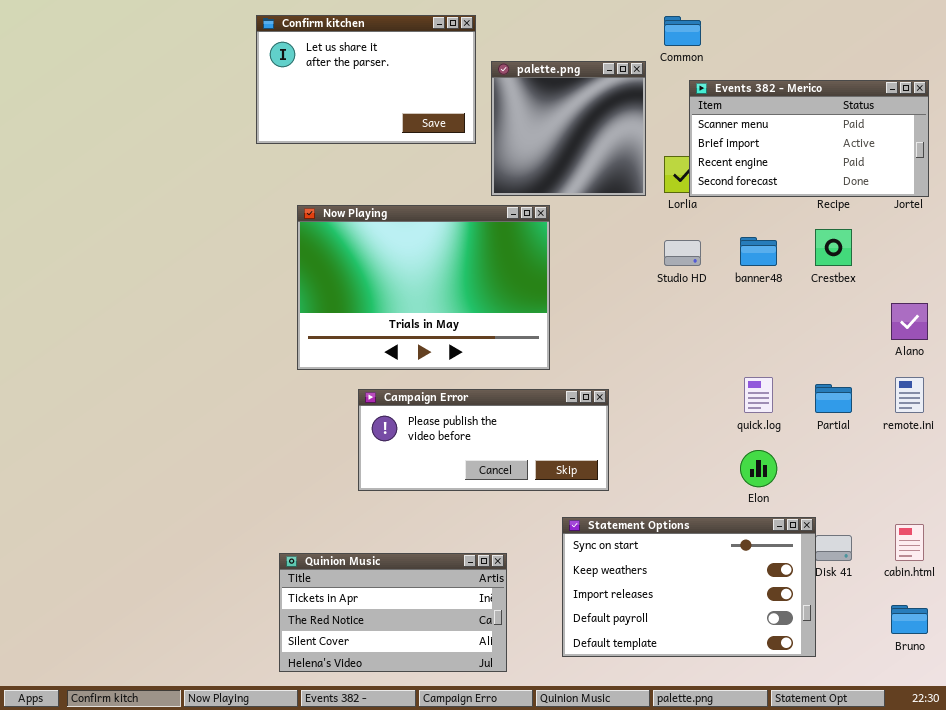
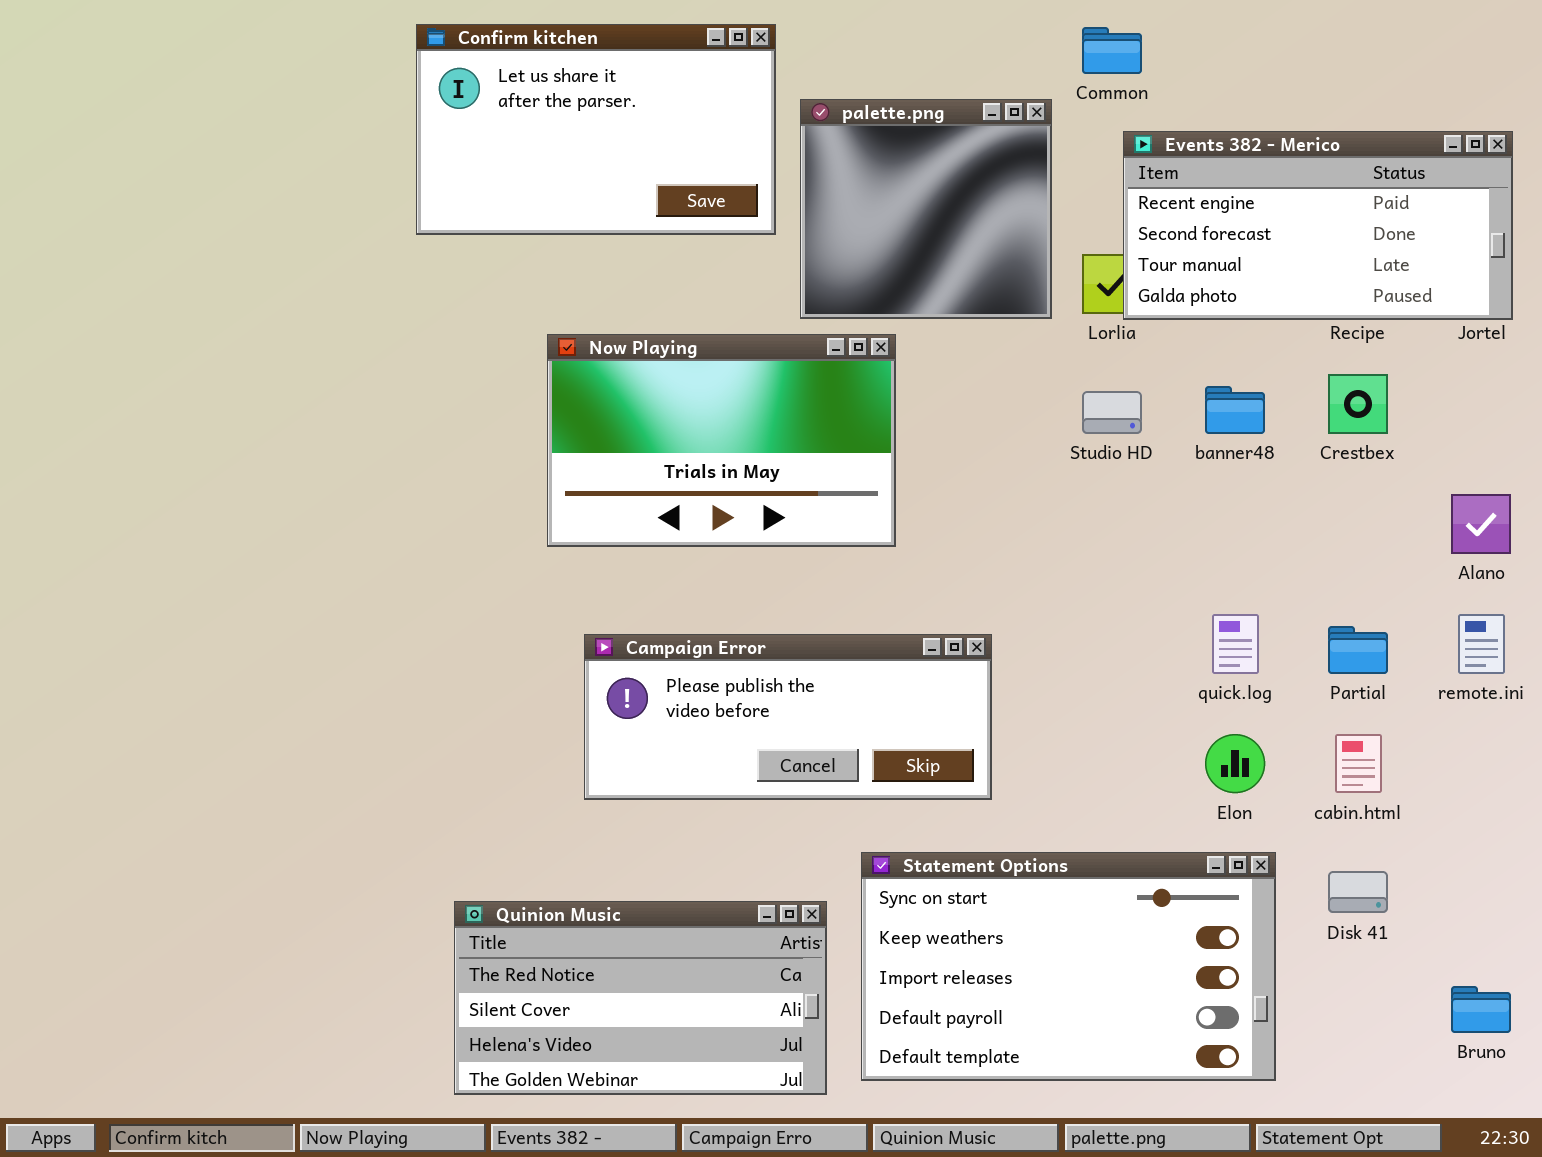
Events 382 - Merico: [689,80,929,197] -> [1123,131,1513,320], scrolled down 2 rows
Now Playing: [297,205,550,370] -> [547,334,896,547], resized
Statement Options: [562,517,816,657] -> [861,852,1276,1081], moved
cabin.html: [895,524,924,561] -> [1335,734,1382,793], moved
Quinion Music: [279,553,507,672] -> [454,901,827,1095], scrolled down 1 row

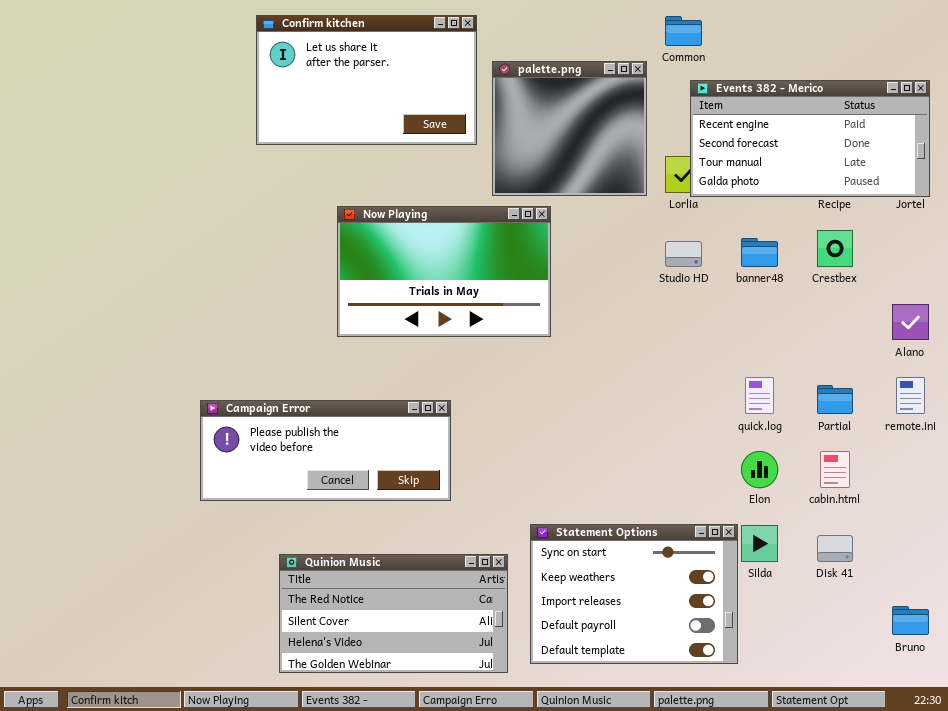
Campaign Error: [584,634,992,800] -> [200,400,451,501], moved
Statement Options: [861,852,1276,1081] -> [530,524,738,664], resized

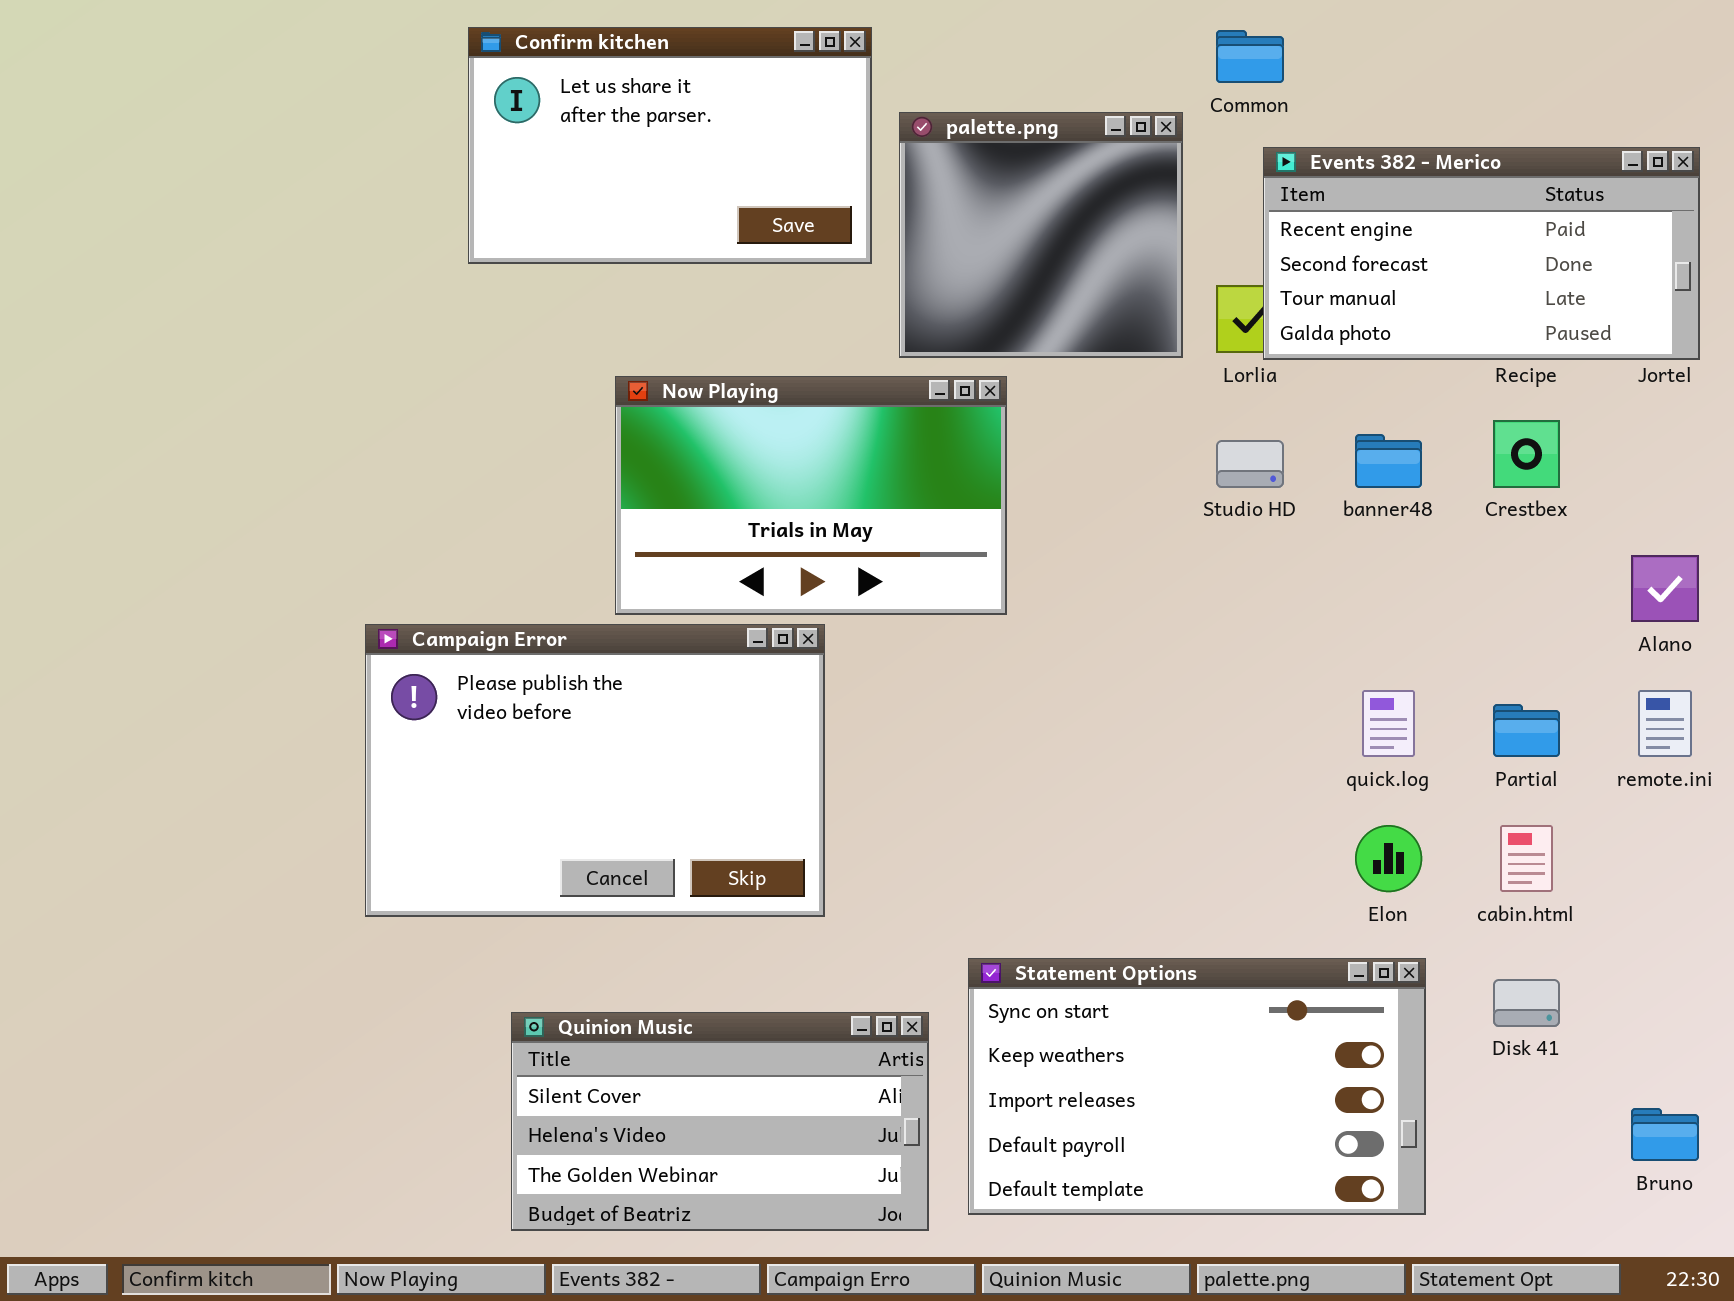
Campaign Error: [200,400,451,501] -> [365,624,825,917], resized
Statement Options: [530,524,738,664] -> [968,958,1426,1215], resized
Quinion Music: [279,554,508,673] -> [511,1012,929,1231], scrolled down 1 row

